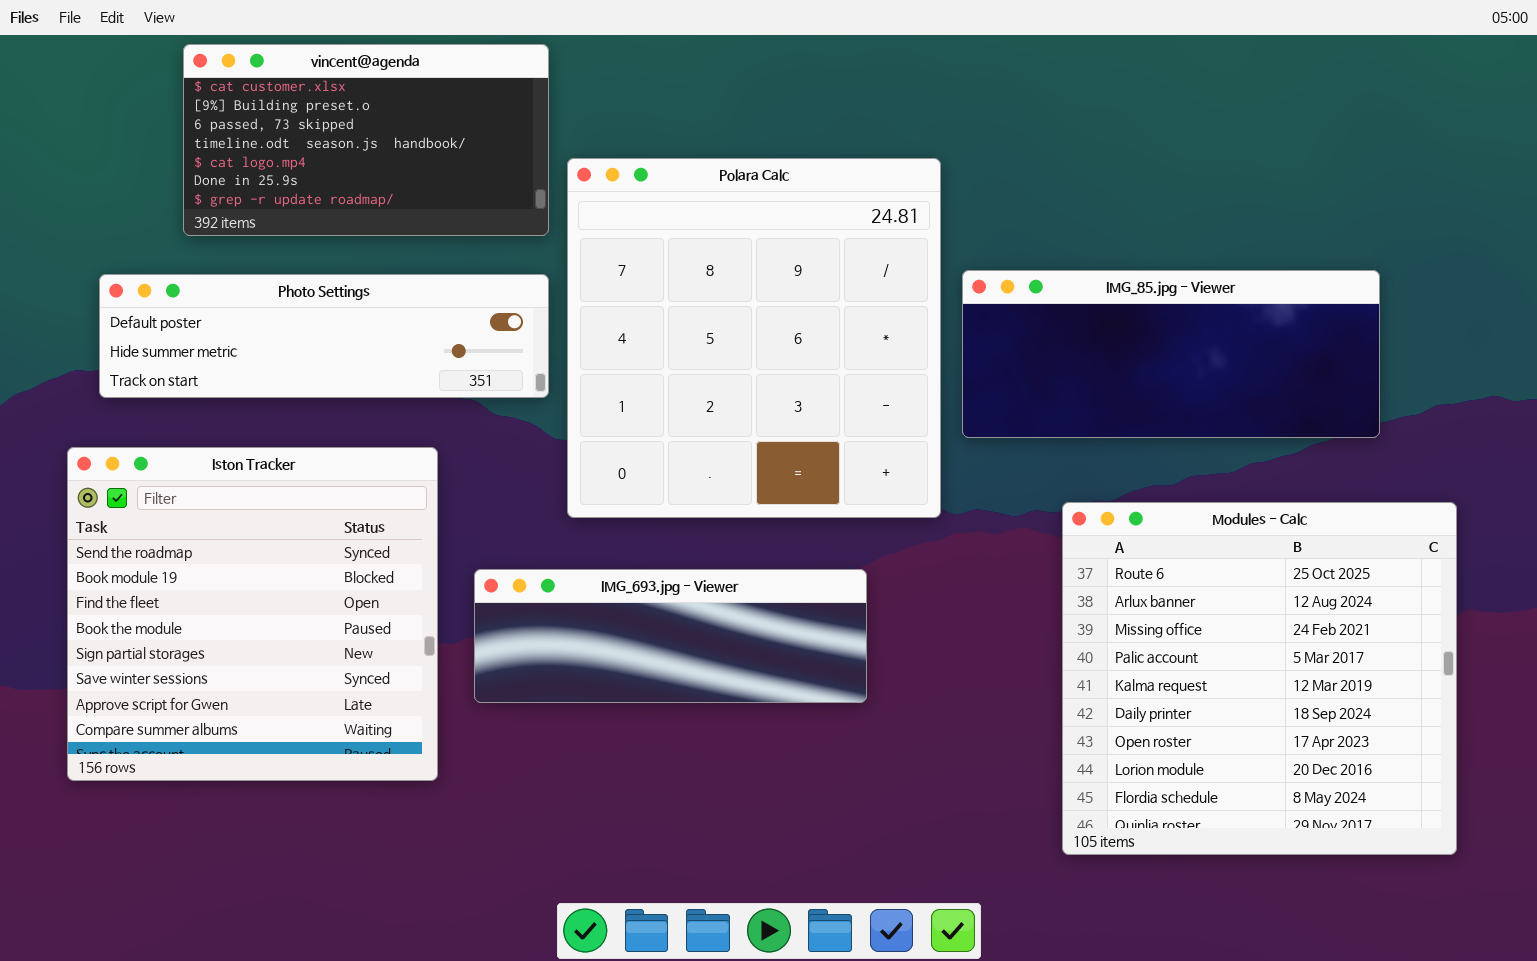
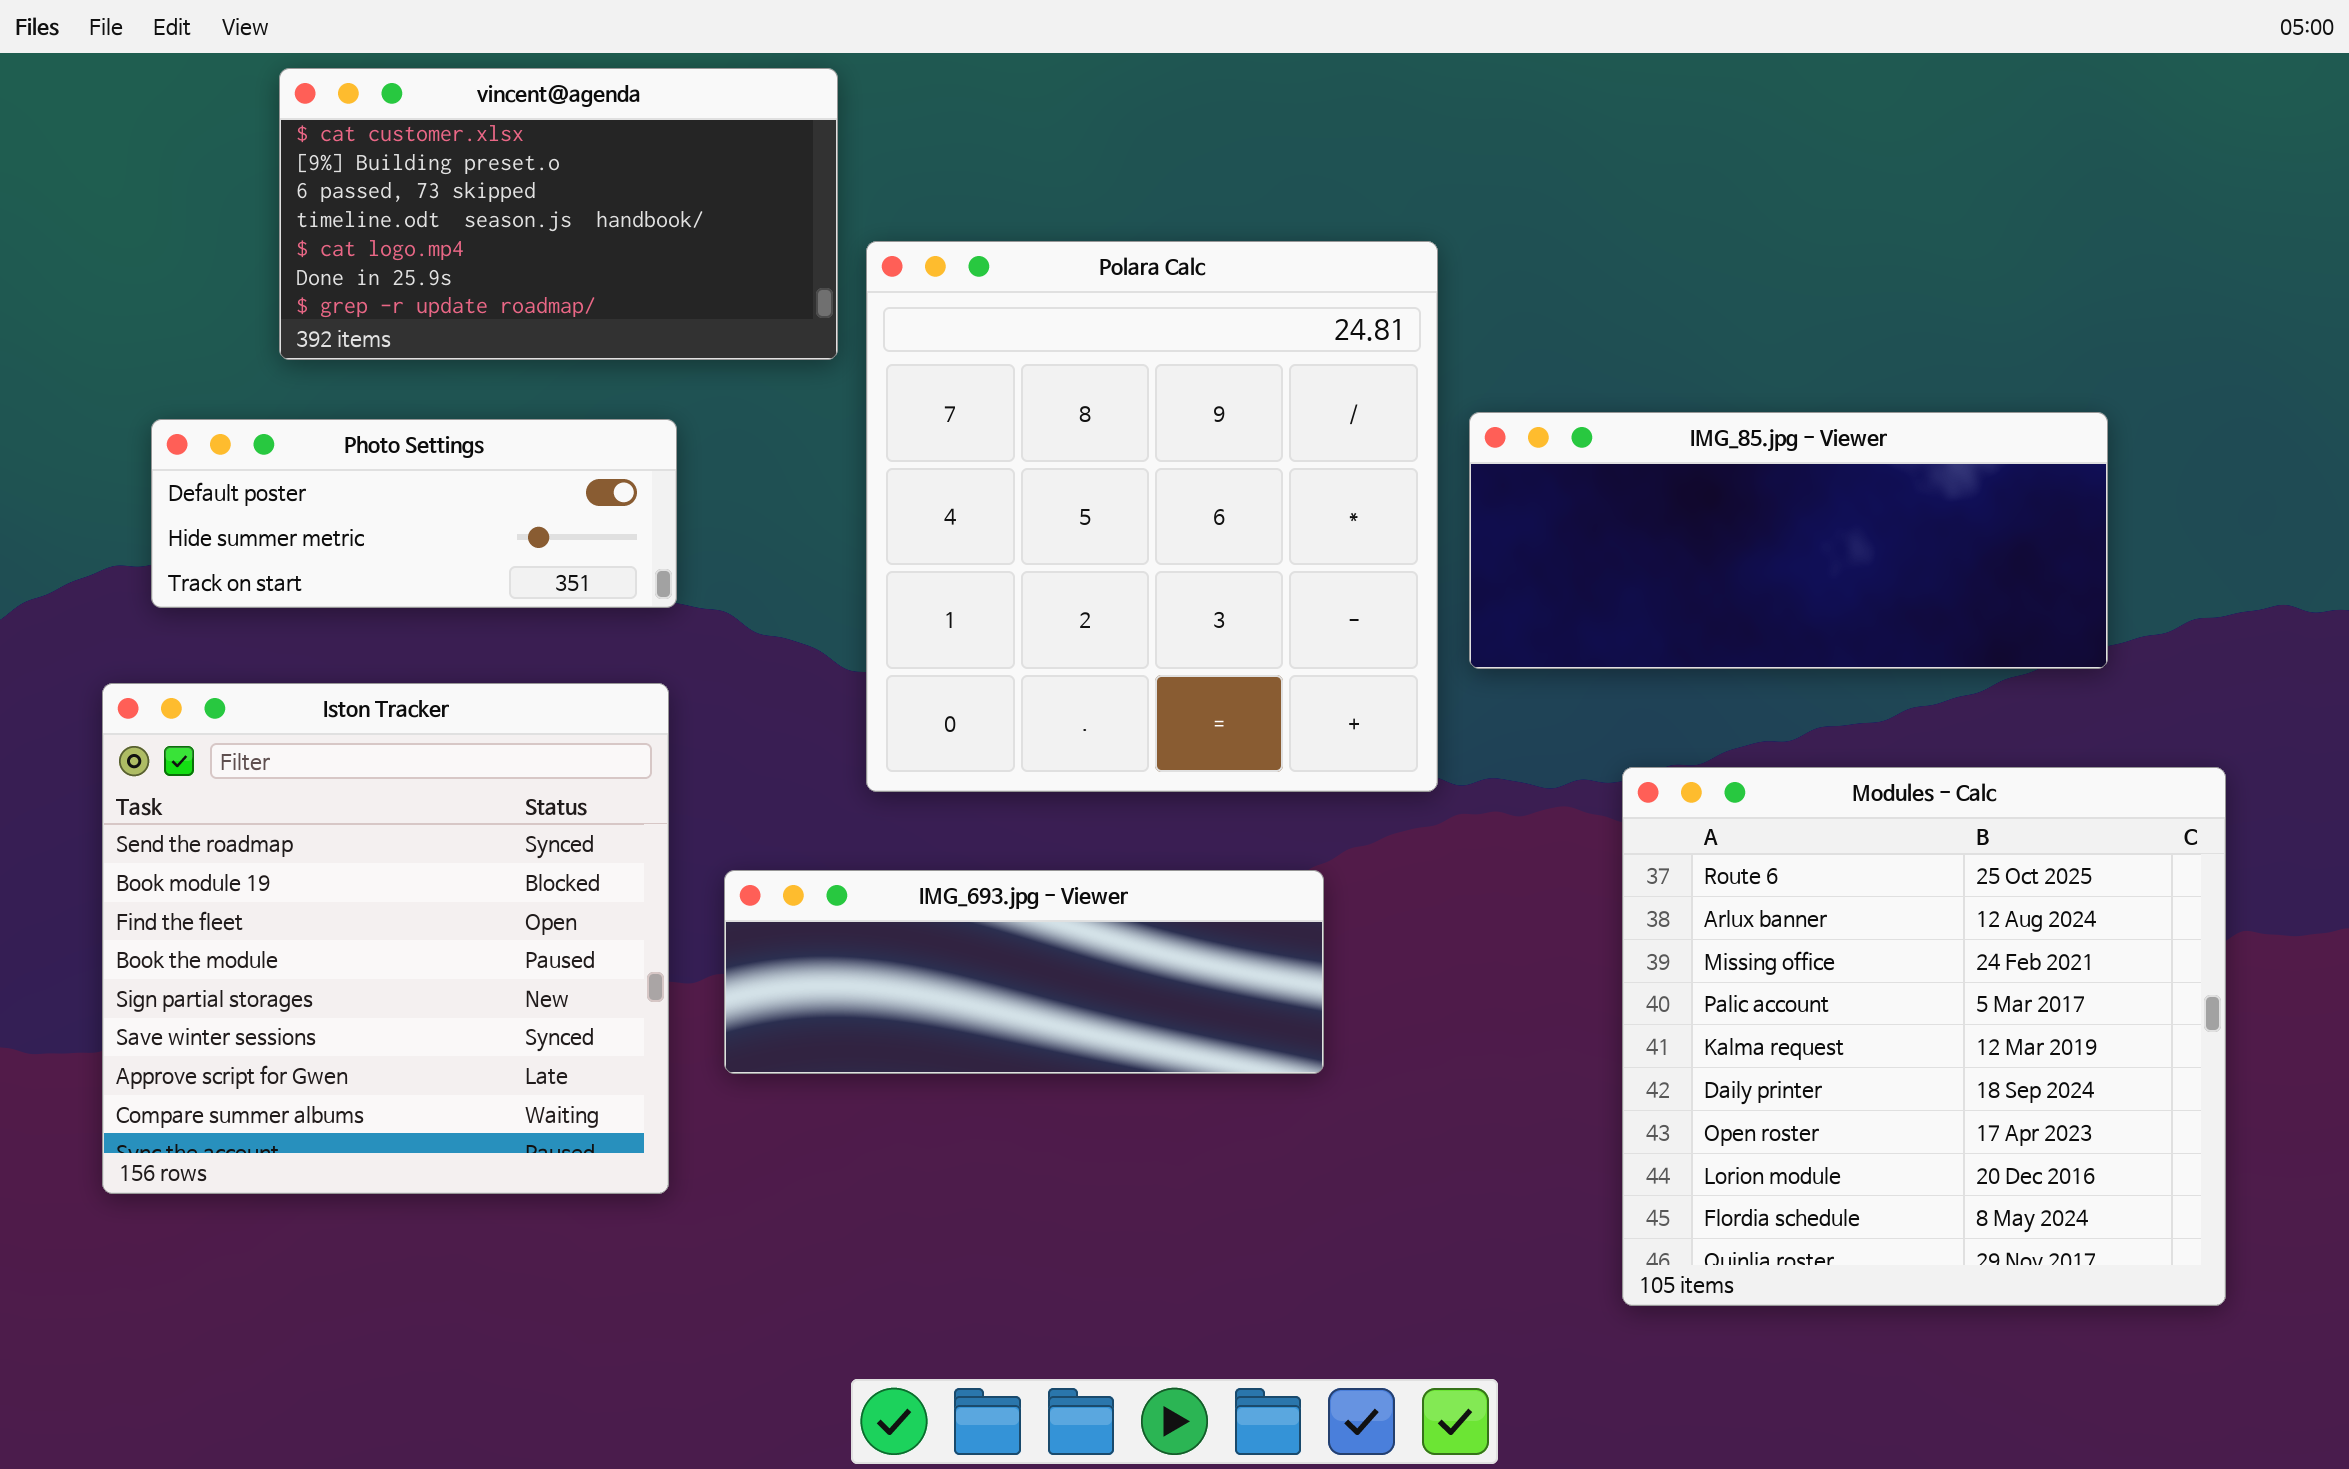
Photo Settings: [99,274,549,398] -> [151,419,677,608], resized

